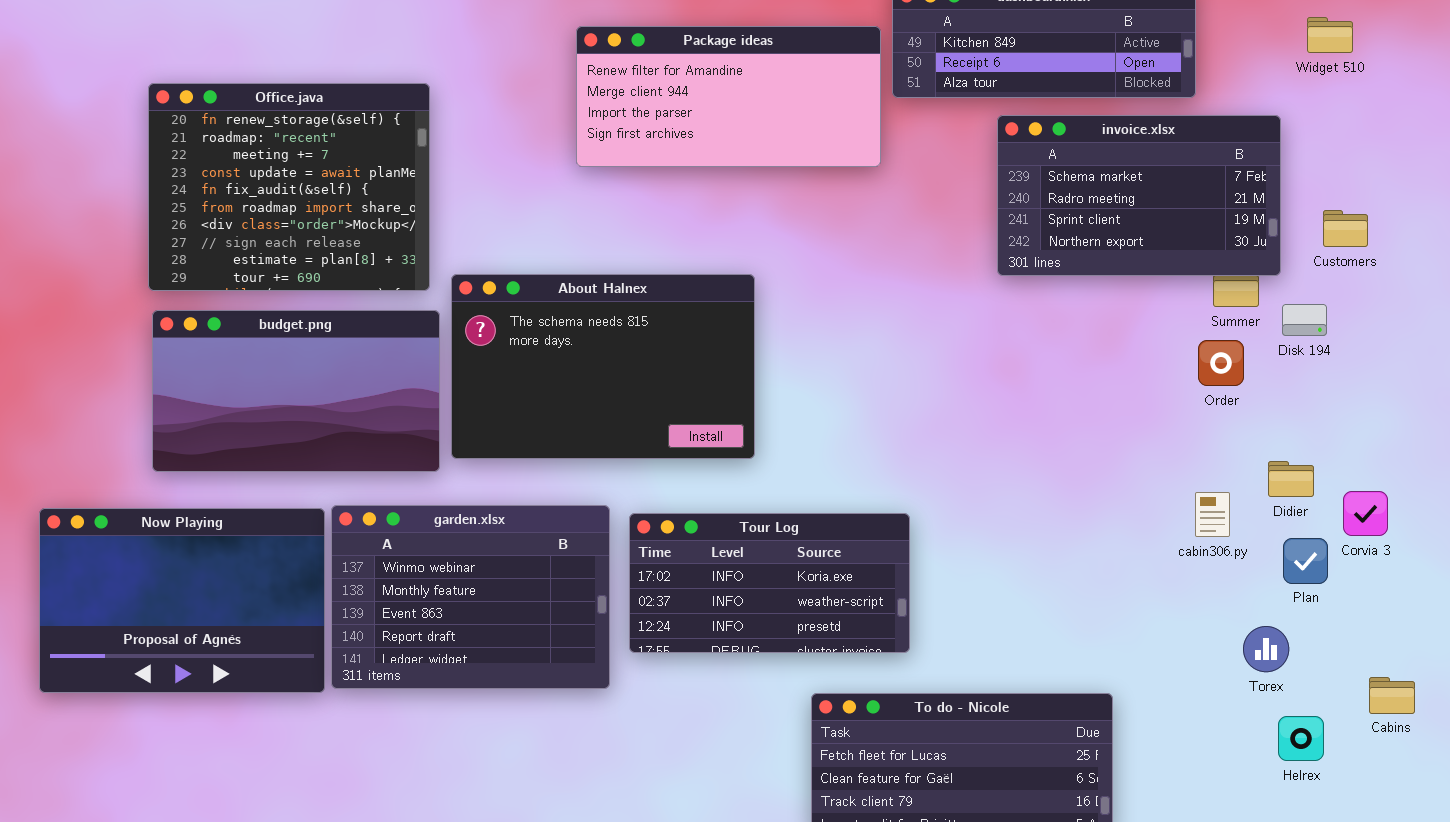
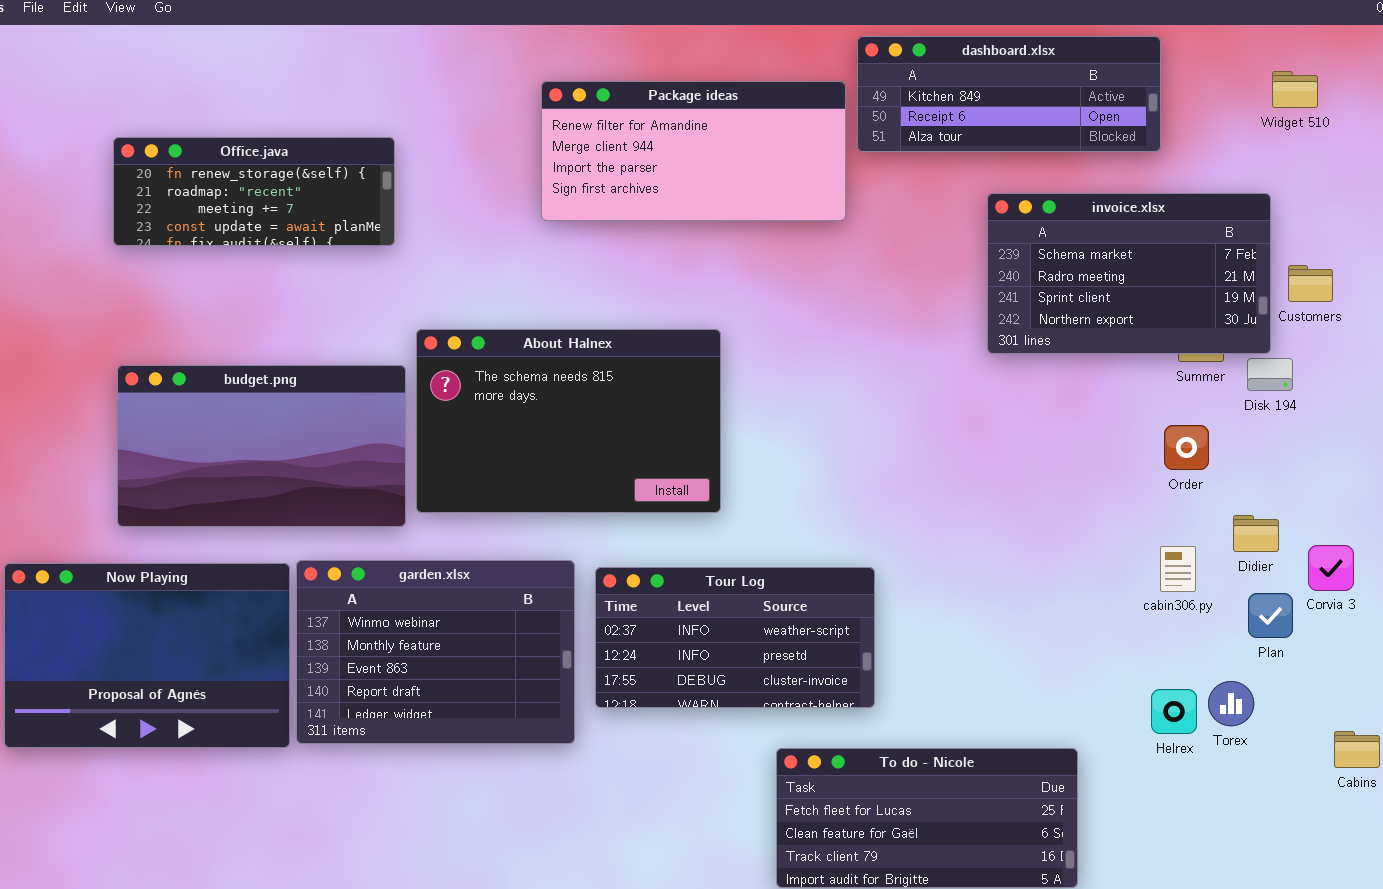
Office.java: [148,83,430,291] -> [113,137,395,246], resized
invoice.xlsx: [997,115,1281,276] -> [987,193,1271,354], moved
Order: [1198,340,1244,386] -> [1164,425,1209,470], moved
Tour Log: [629,513,910,653] -> [595,567,875,708], scrolled down 1 row
Helrex: [1278,716,1324,761] -> [1151,689,1197,734], moved

